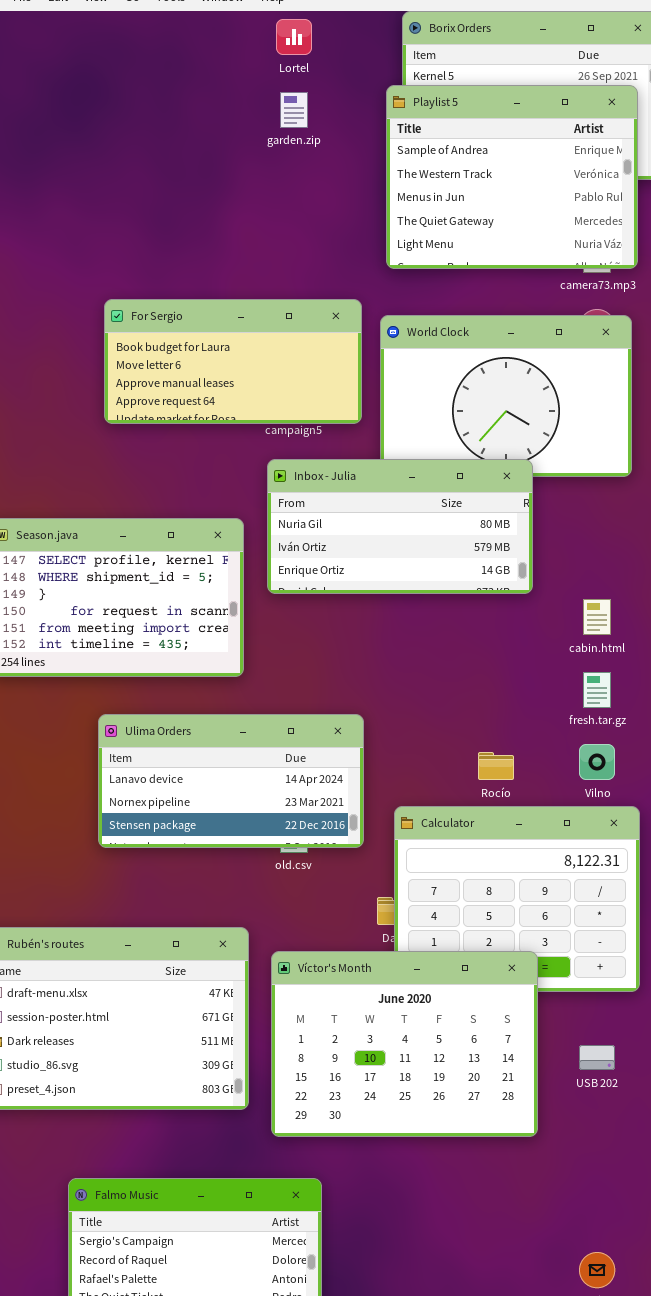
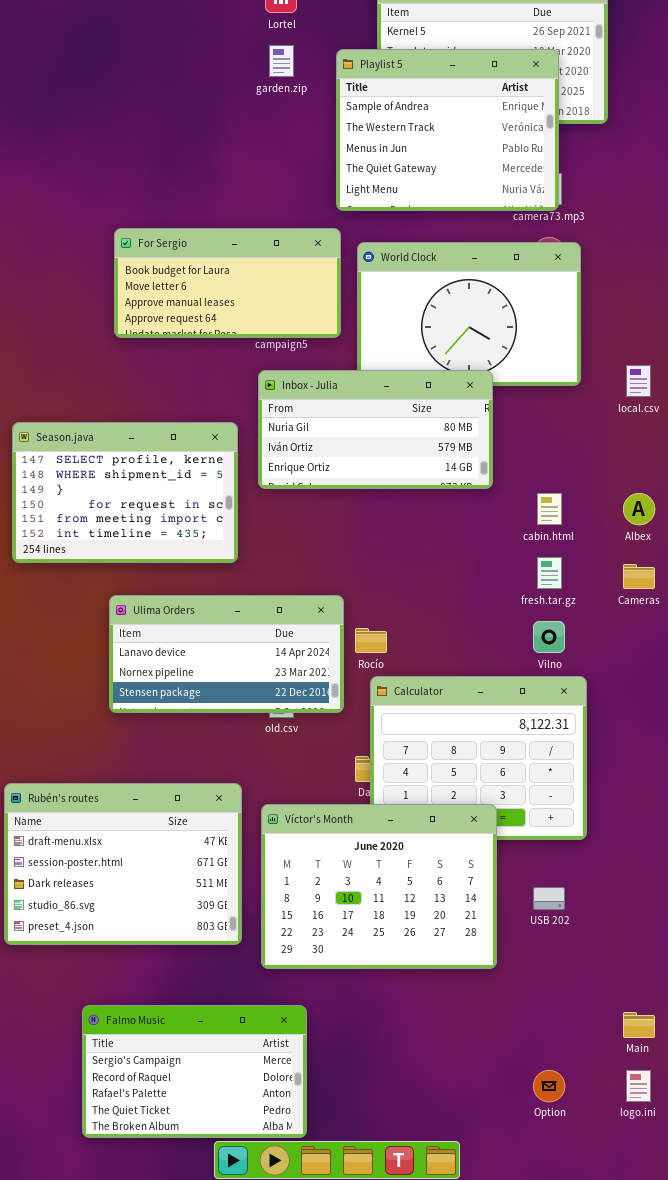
Playlist 5: [386,85,638,269] -> [336,49,559,211], moved
Rocío: [478,752,514,780] -> [355,628,387,653], moved

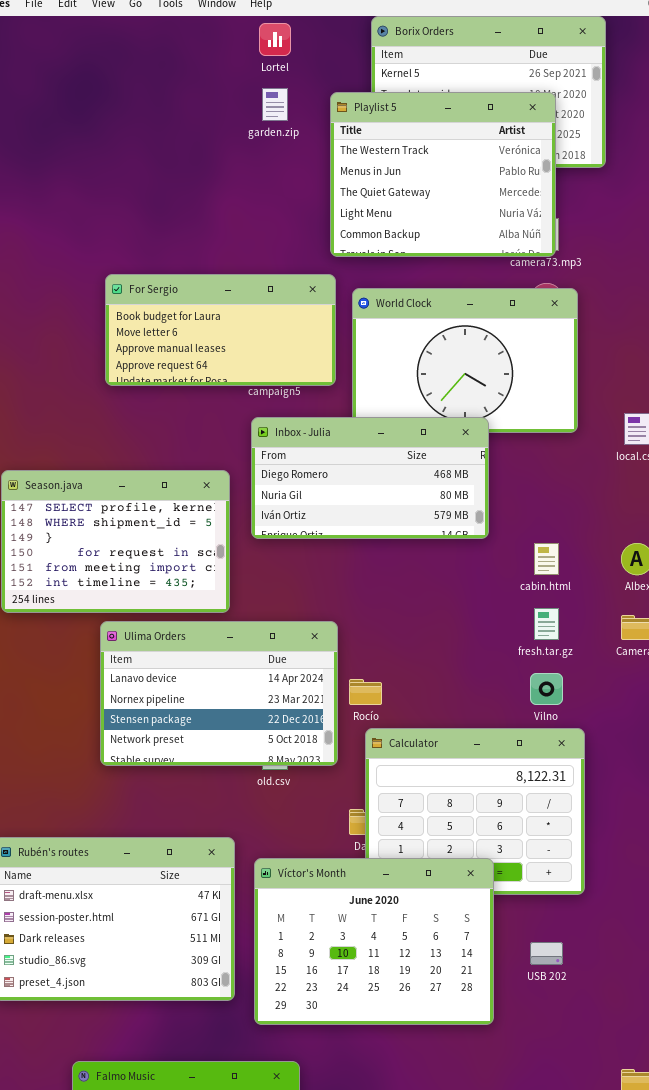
Playlist 5: [336,49,559,211] -> [330,92,556,257], scrolled down 1 row
Inbox - Julia: [258,370,493,489] -> [251,417,489,539], scrolled up 1 row
Ulima Orders: [109,595,344,713] -> [100,621,338,766], resized

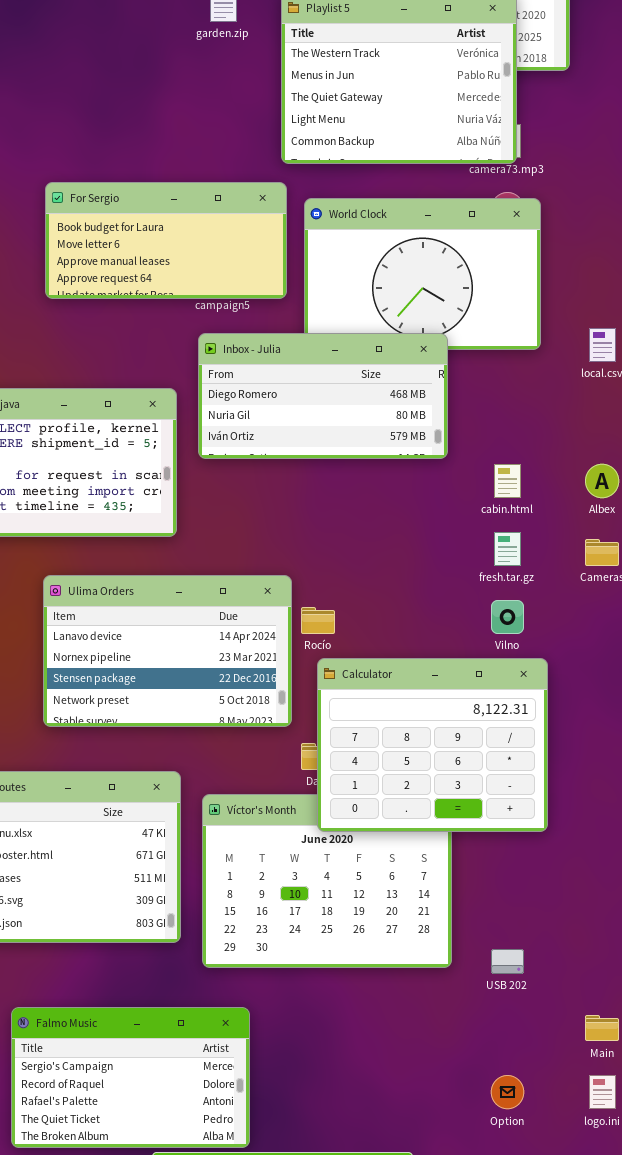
Ulima Orders: [100,621,338,766] -> [43,575,292,727], moved
Calculator: [365,728,585,895] -> [317,658,548,832], raised
USB 202: [530,942,563,965] -> [491,949,524,974], moved

